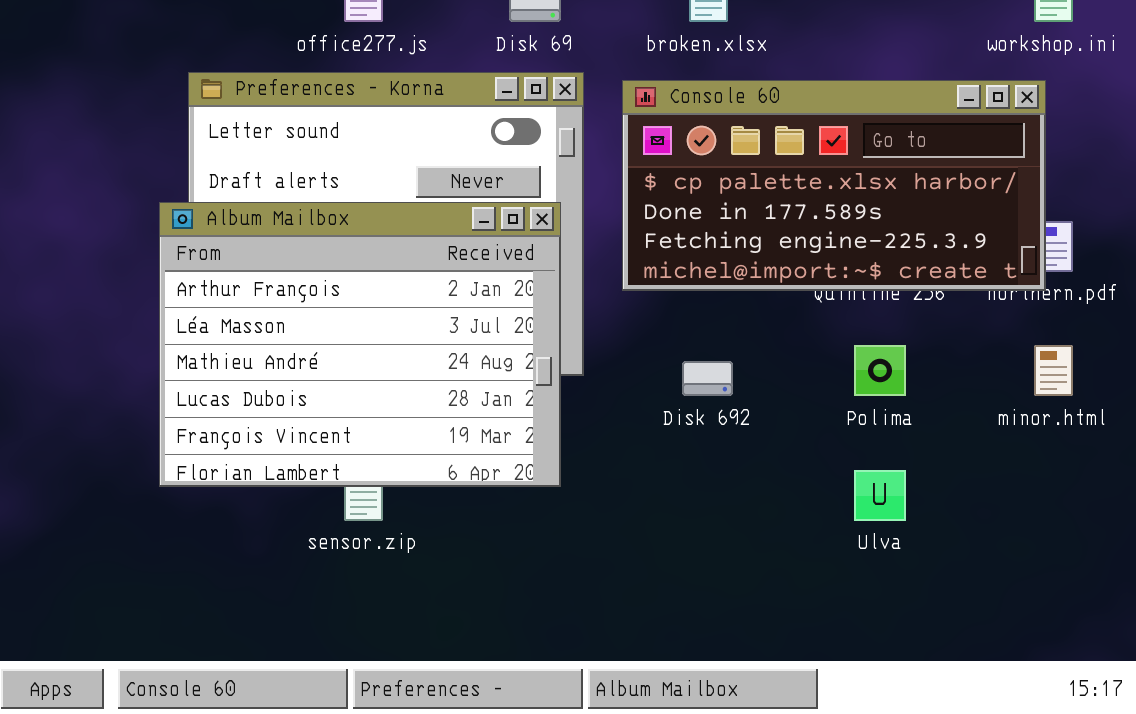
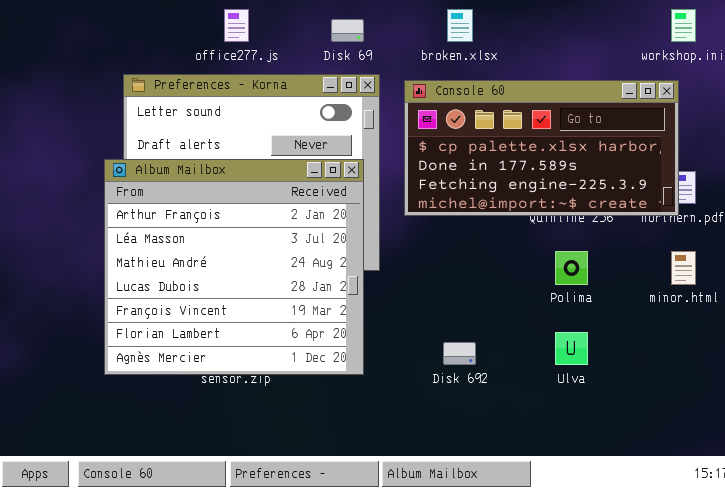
Album Mailbox: [159,202,561,487] -> [104,159,364,375], resized
Disk 692: [682,361,733,396] -> [443,342,476,365], moved

